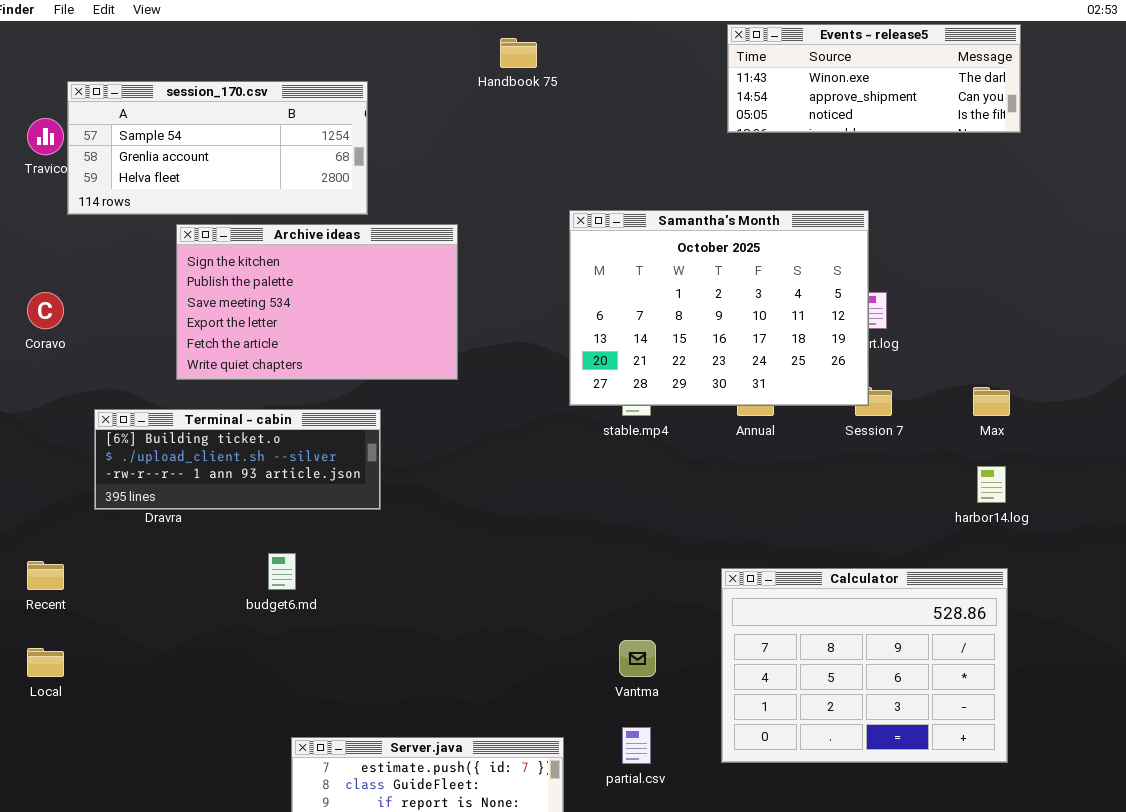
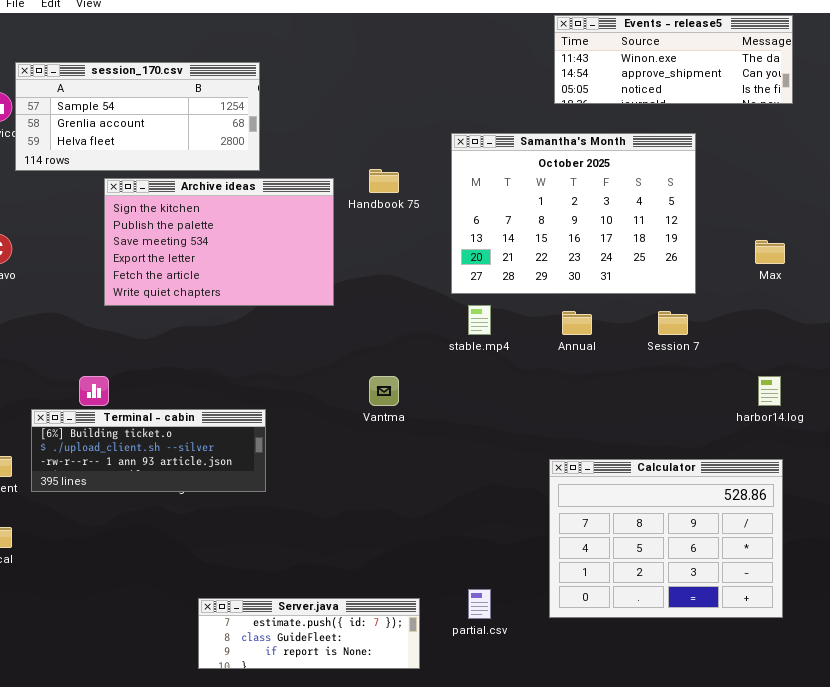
Handbook 75: [500,38,537,68] -> [369,169,399,193], moved
Samantha's Month: [569,210,869,406] -> [451,133,696,294], moved
Max: [973,387,1010,416] -> [755,240,785,264], moved
Terminal - cabin: [94,409,381,510] -> [31,409,266,492], moved
Vantma: [619,640,656,677] -> [369,376,399,406], moved

